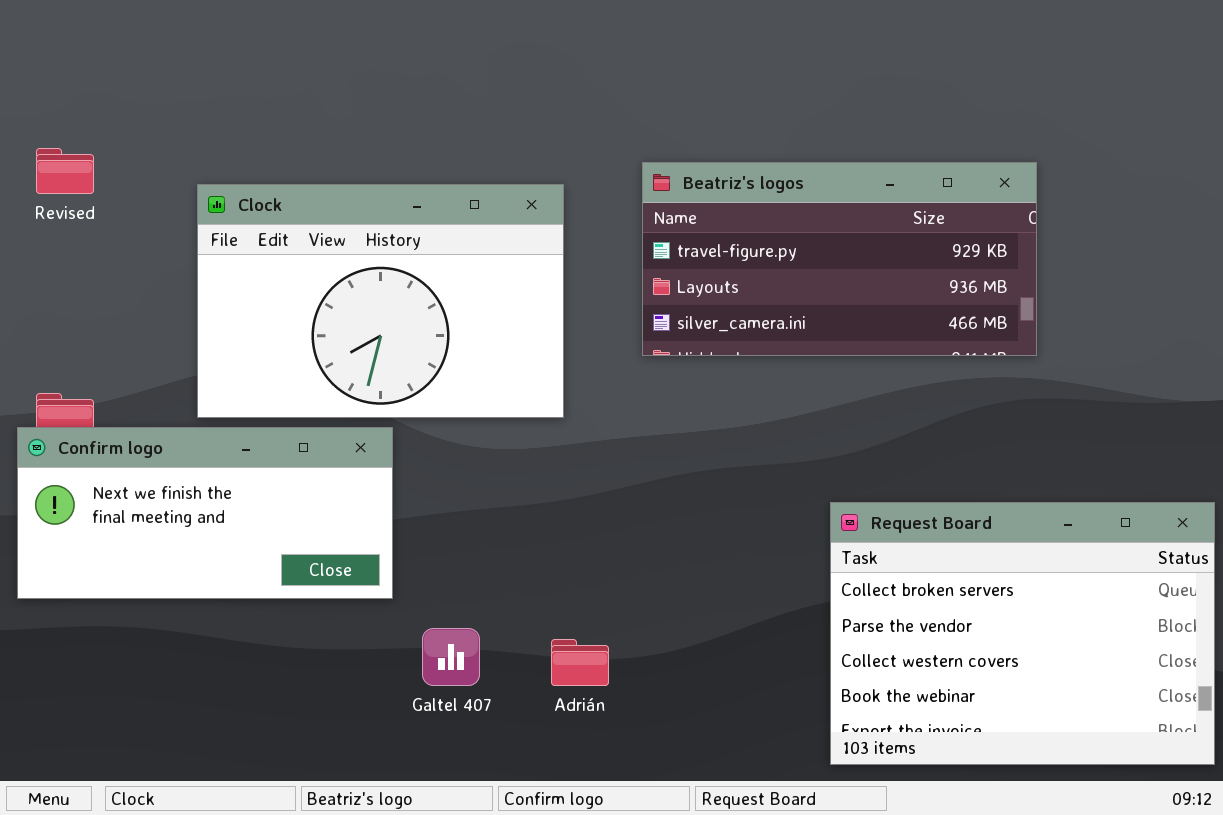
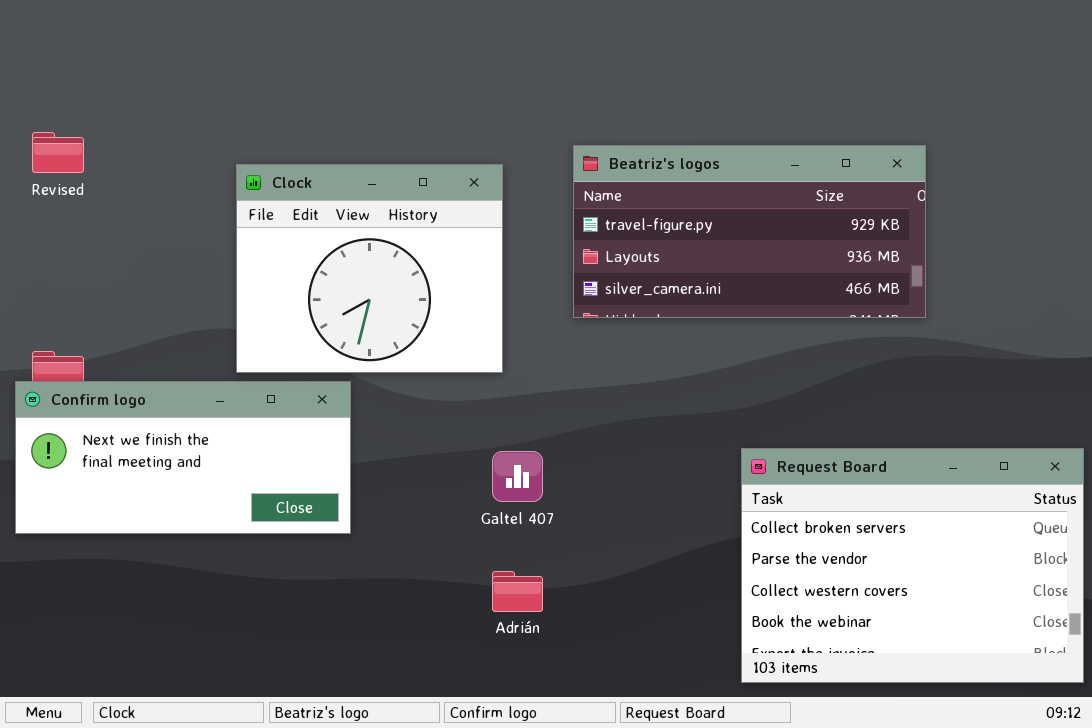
Clock: [197,184,564,418] -> [236,164,503,373], resized
Galtel 407: [422,628,480,686] -> [492,451,543,502], moved

